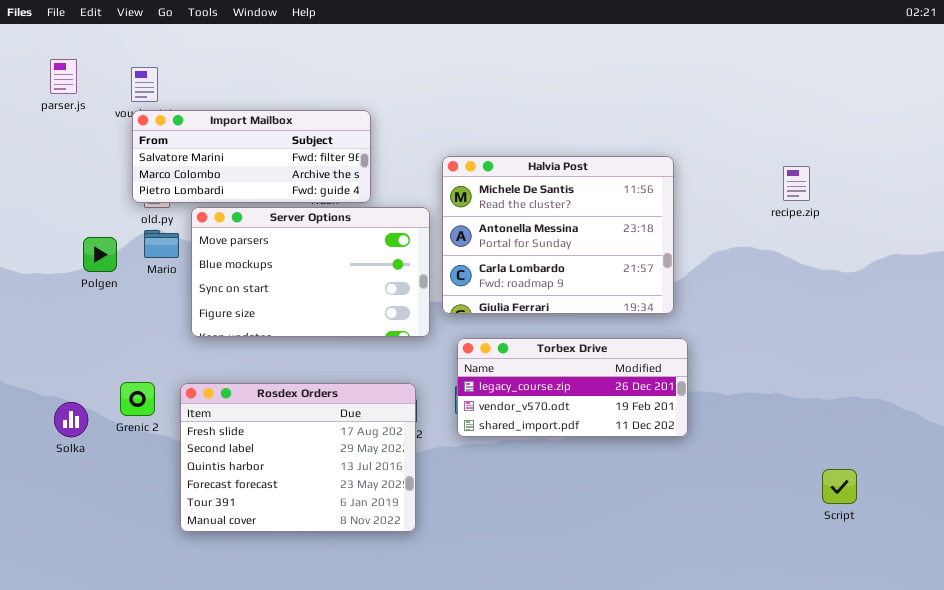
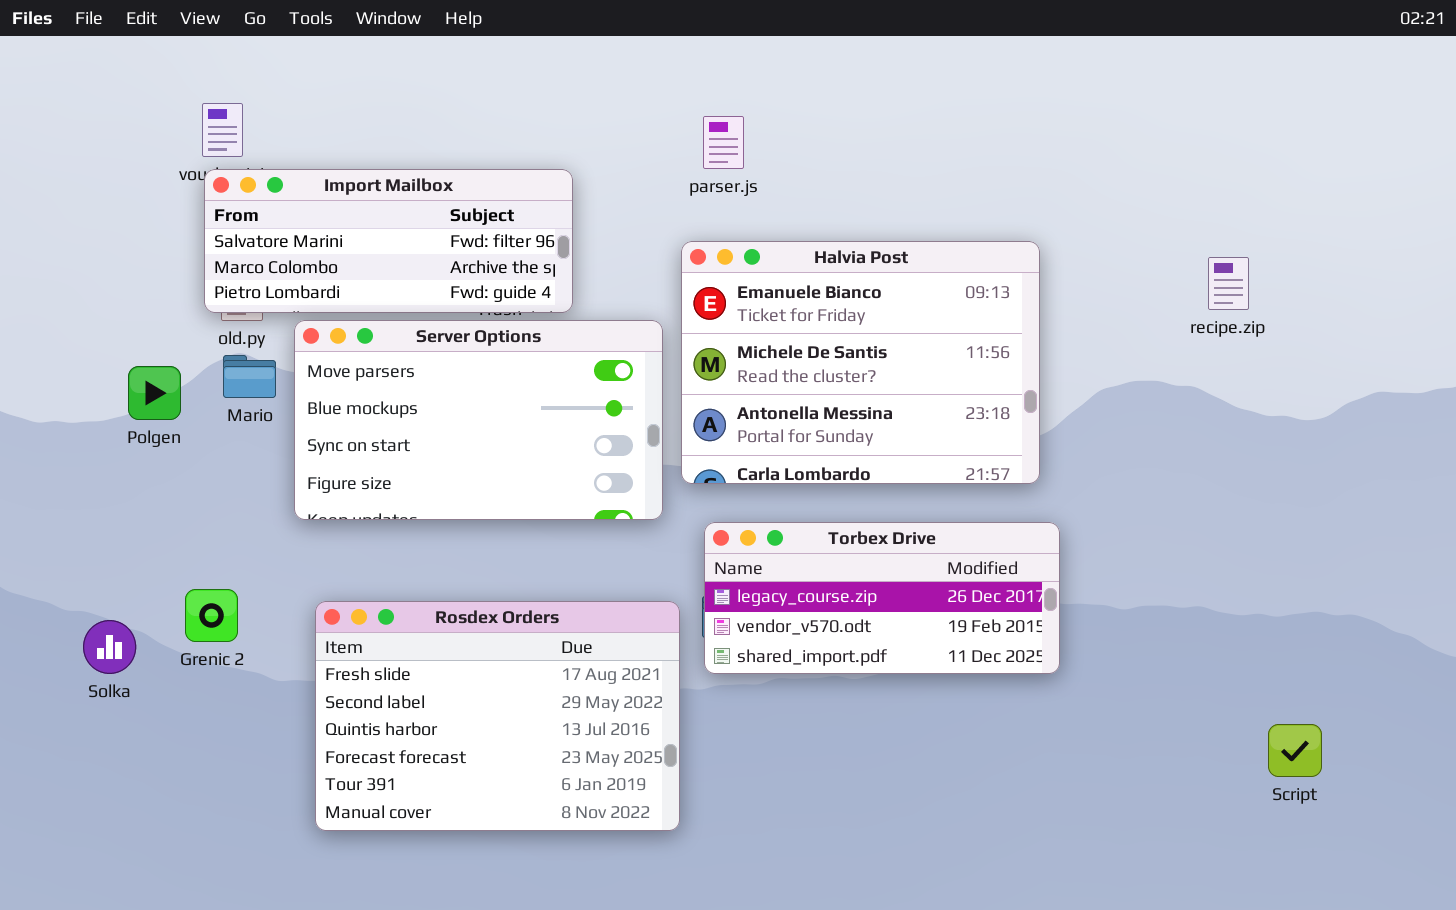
parser.js: [50,59,77,94] -> [703,116,744,169], moved
Halvia Post: [442,156,674,314] -> [681,241,1040,484], scrolled up 1 row
Rosdex Orders: [180,383,416,532] -> [315,601,680,831], moved

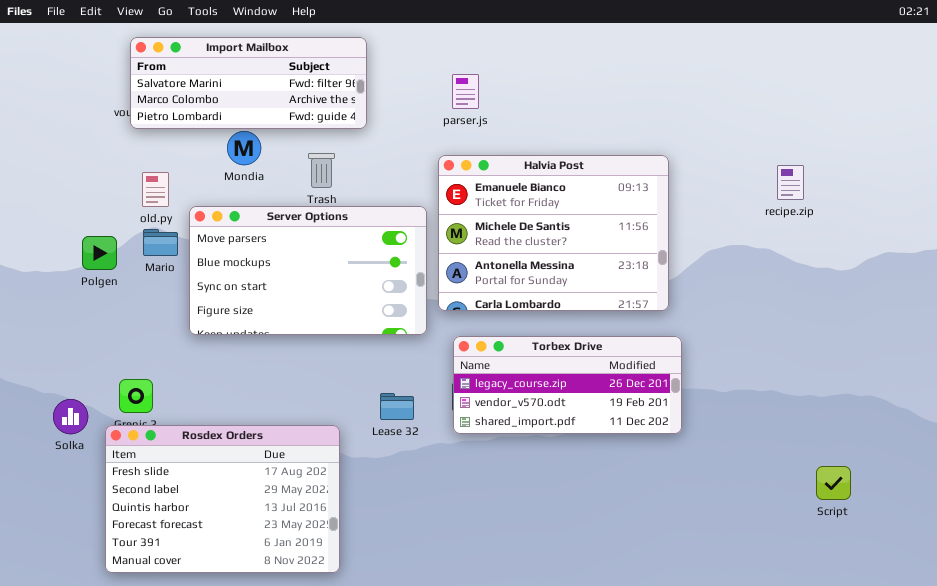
Import Mailbox: [204,169,573,313] -> [130,37,367,129], moved
Rosdex Orders: [315,601,680,831] -> [105,425,340,573], moved

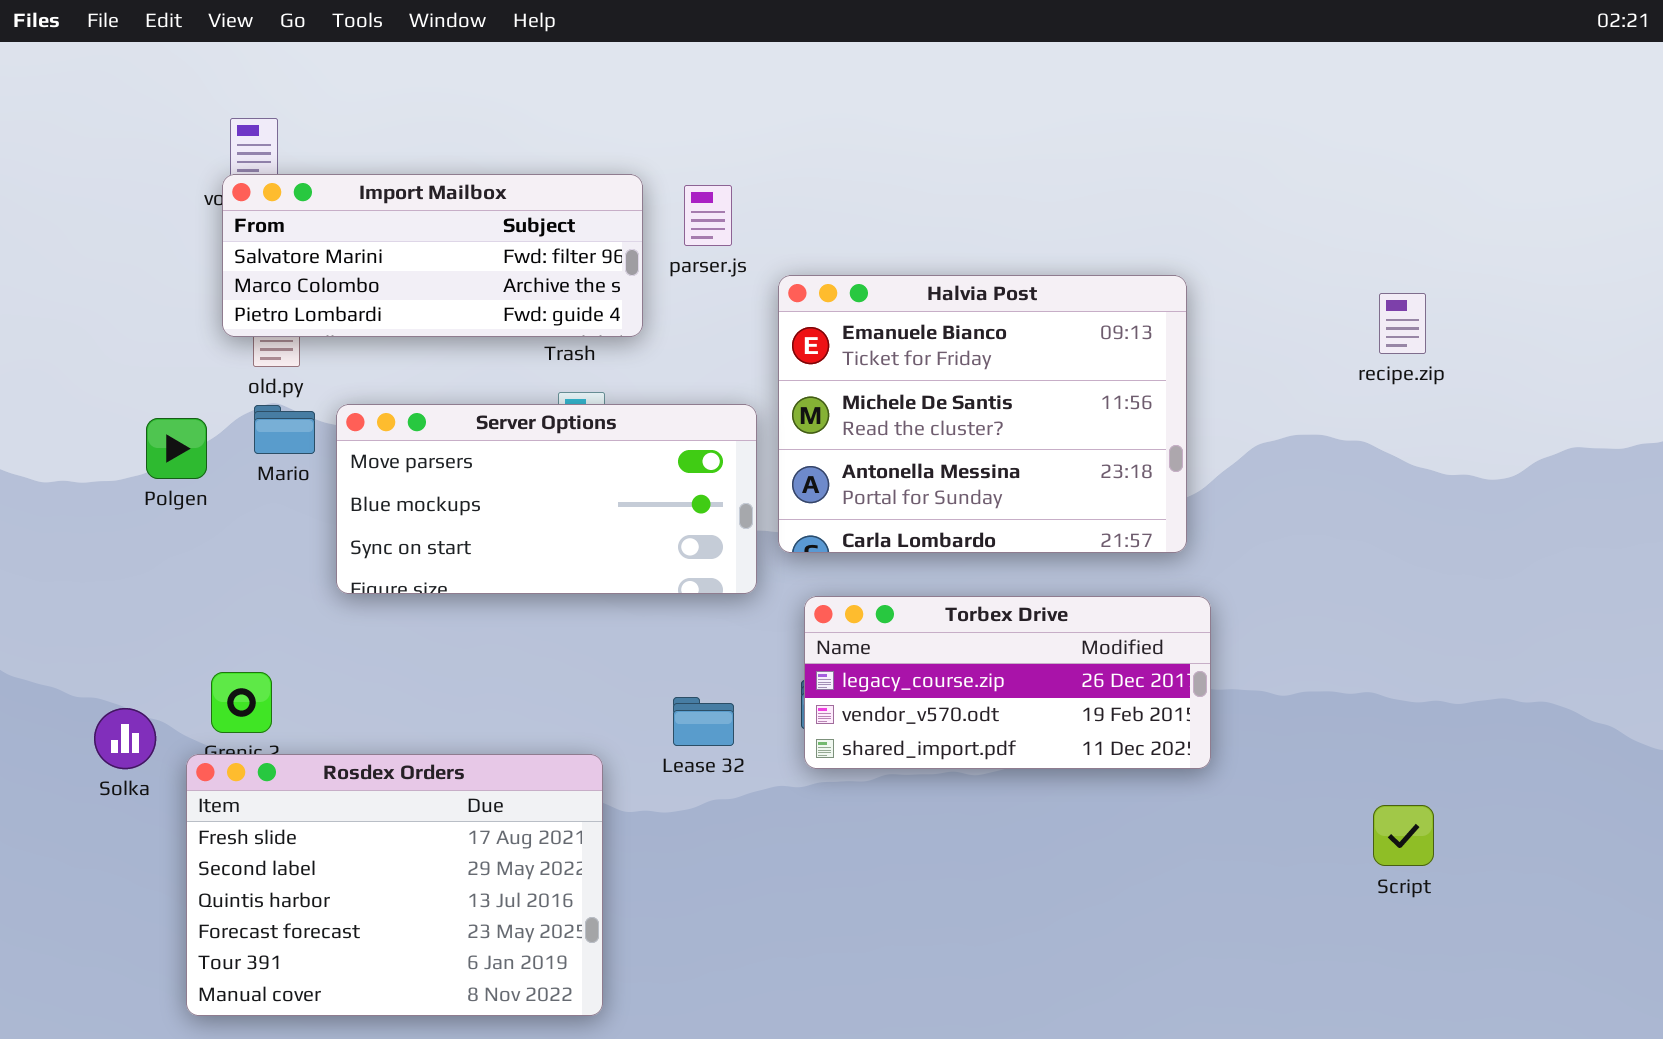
Import Mailbox: [130,37,367,129] -> [222,174,643,337], moved
parser.js: [452,74,479,109] -> [684,185,732,246], moved
Server Options: [189,206,427,335] -> [336,404,757,594], resized
Script: [816,466,851,500] -> [1373,805,1434,866], moved

